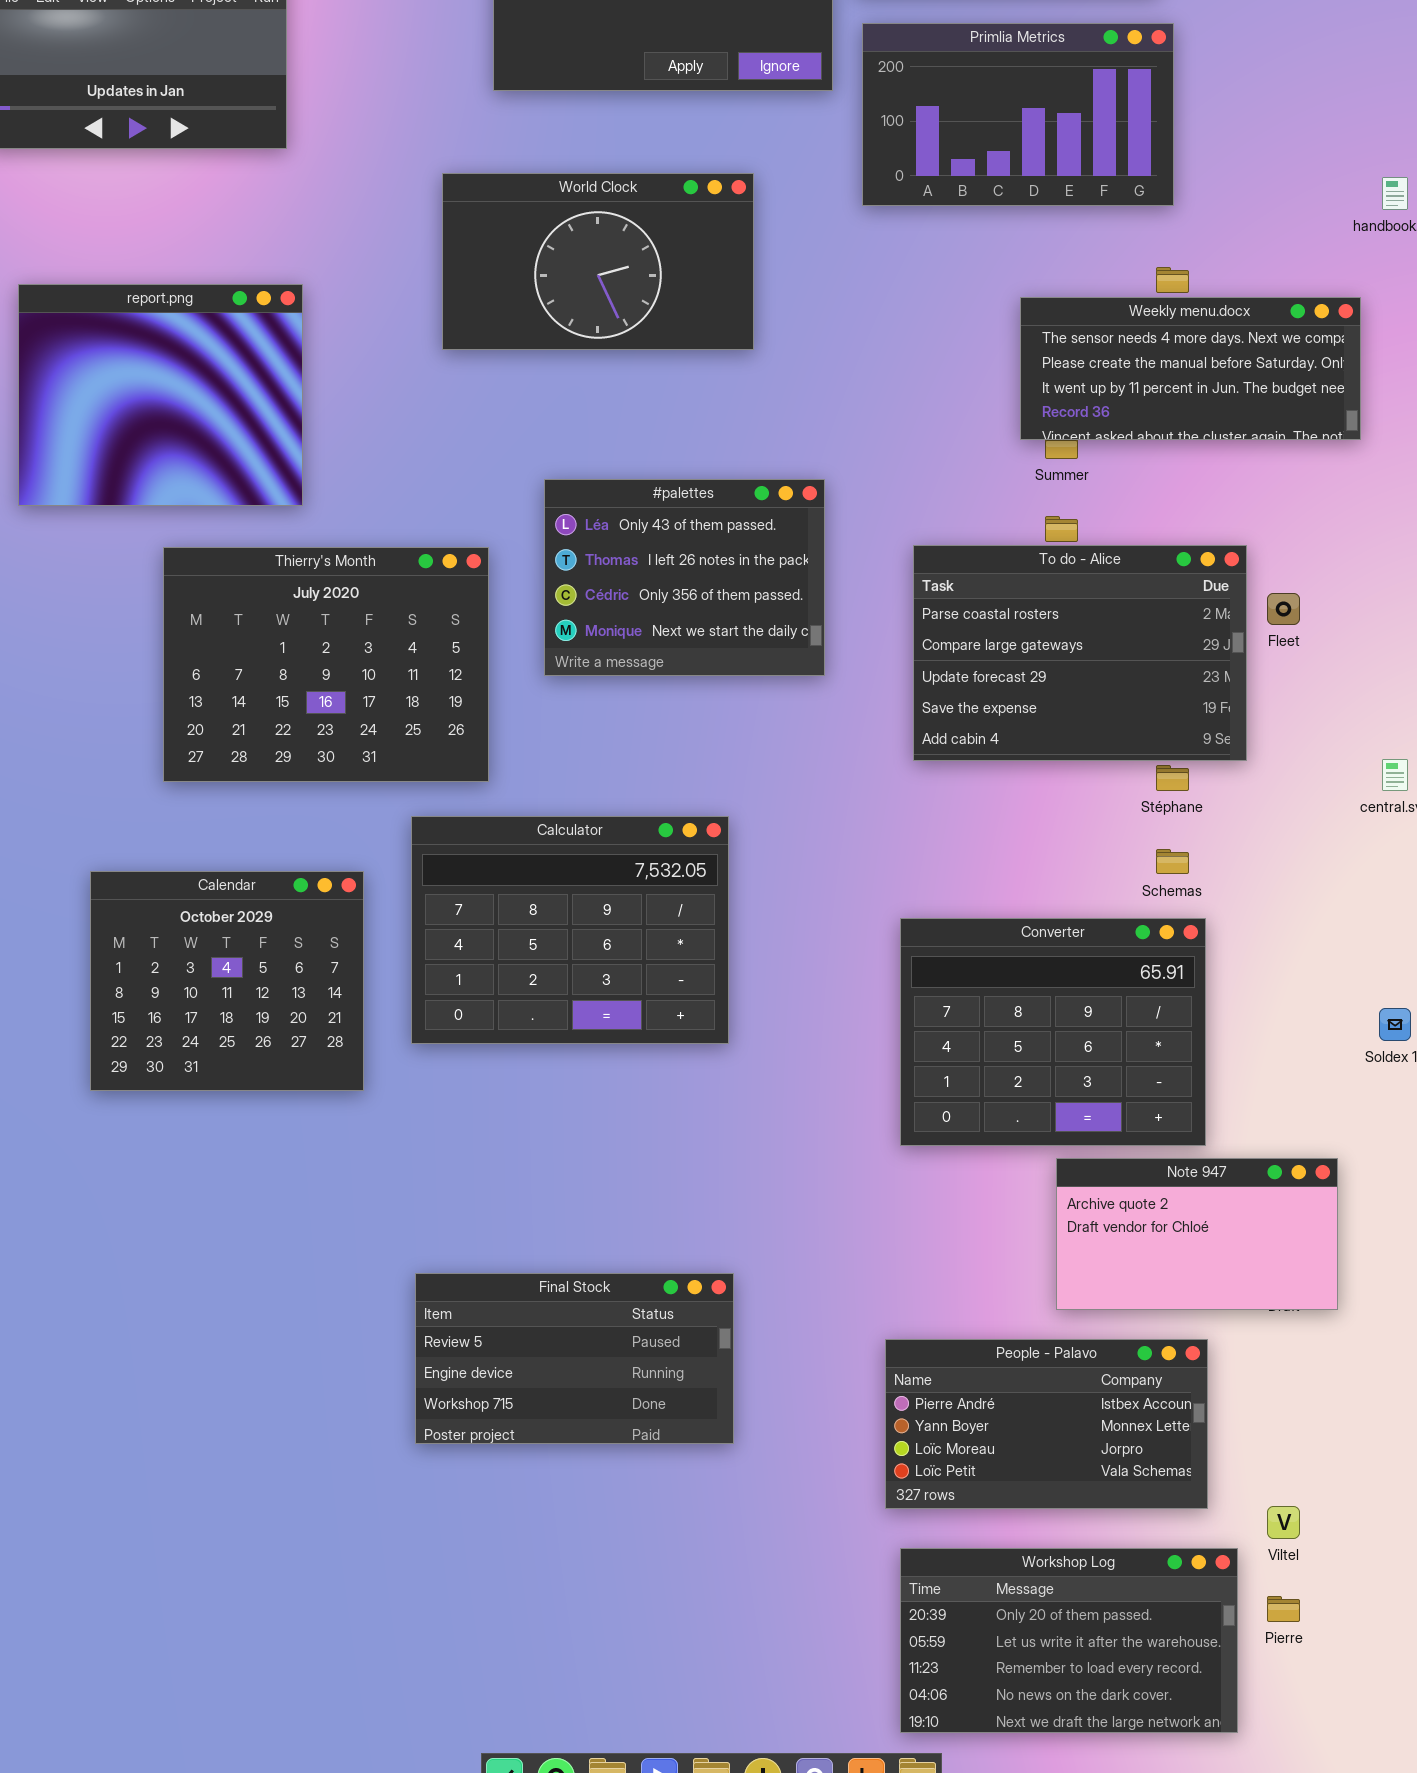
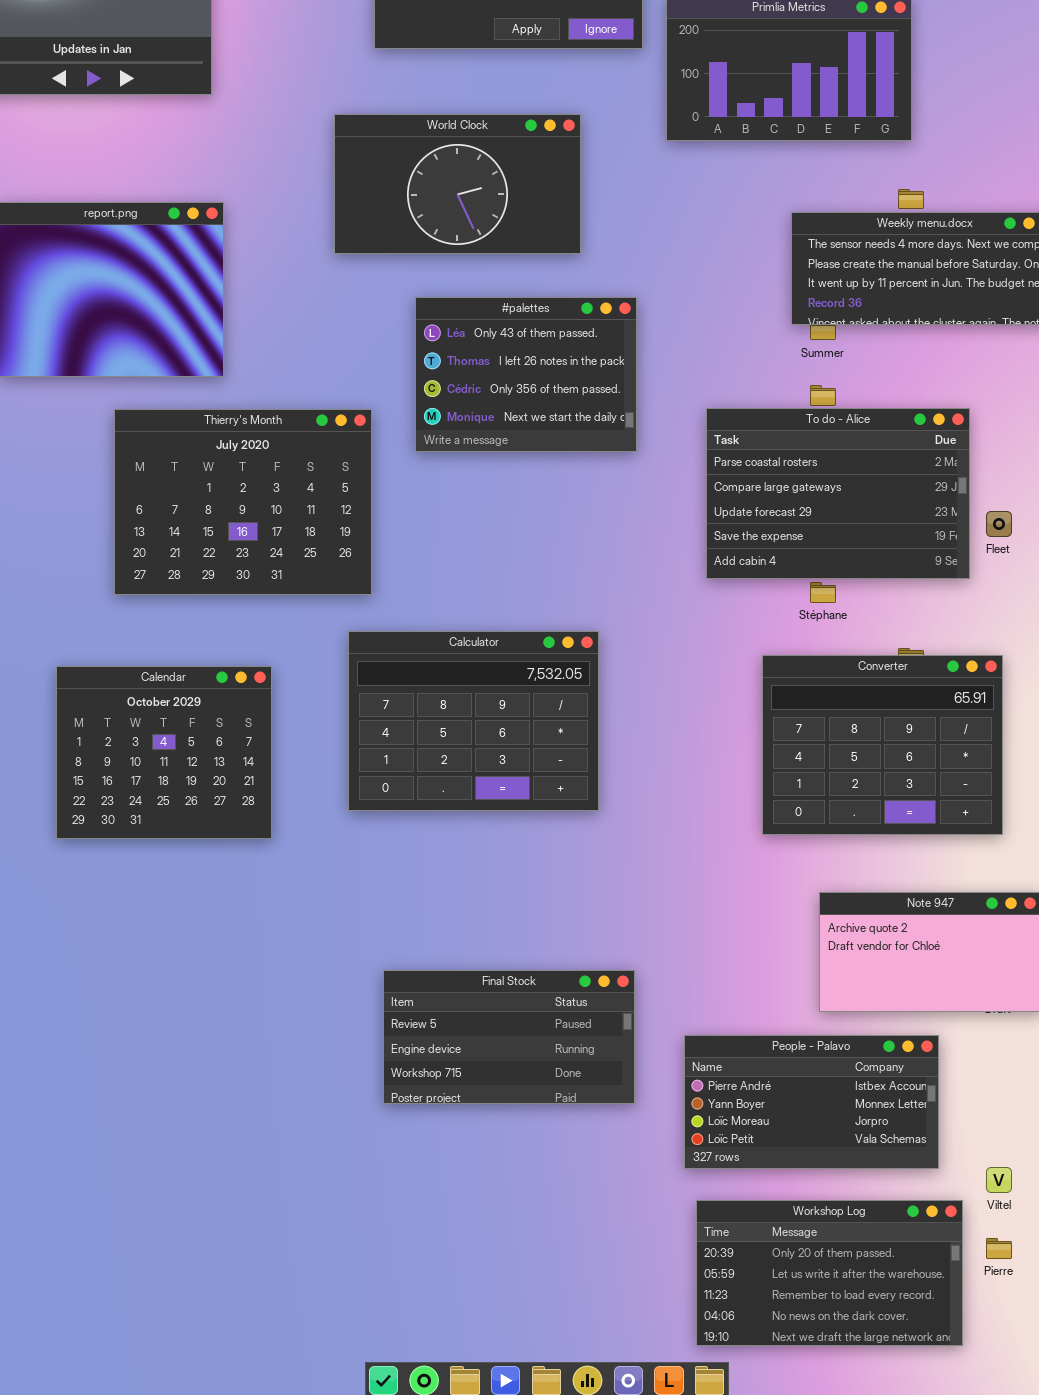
#palettes: [544,479,825,676] -> [415,297,637,452], moved
Fleet: [1267,593,1300,625] -> [986,511,1012,537], moved
Stéphane: [1156,765,1189,791] -> [810,582,836,603], moved
Calculator: [411,816,729,1044] -> [348,631,599,811], moved
Converter: [900,918,1206,1146] -> [762,655,1003,835], moved
Final Stock: [415,1273,734,1444] -> [383,970,635,1104], moved

